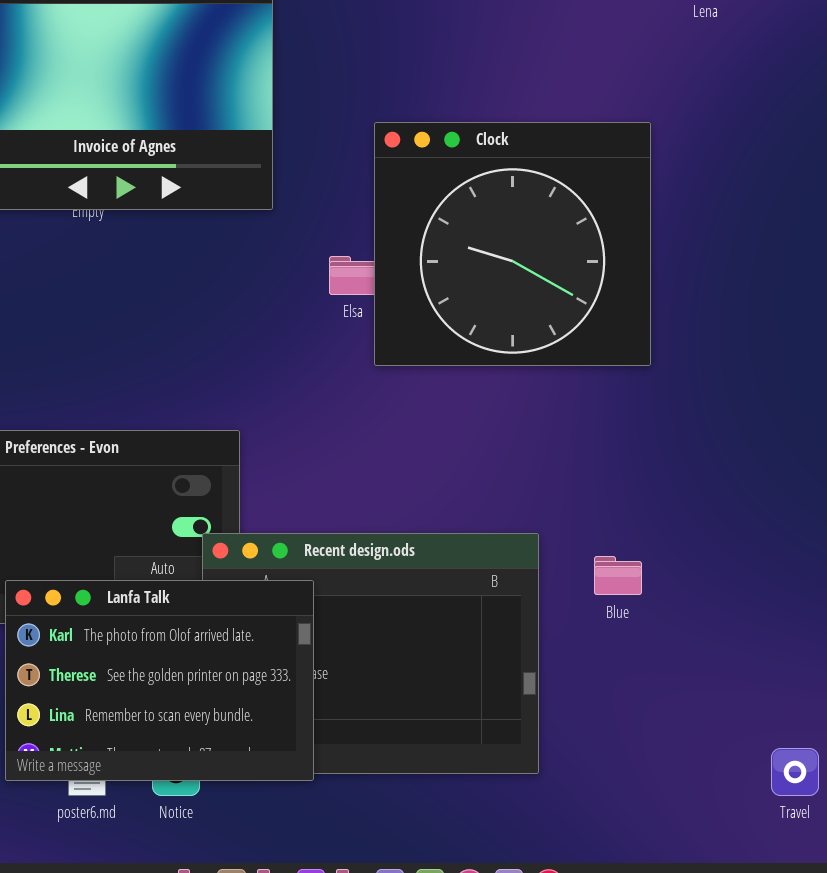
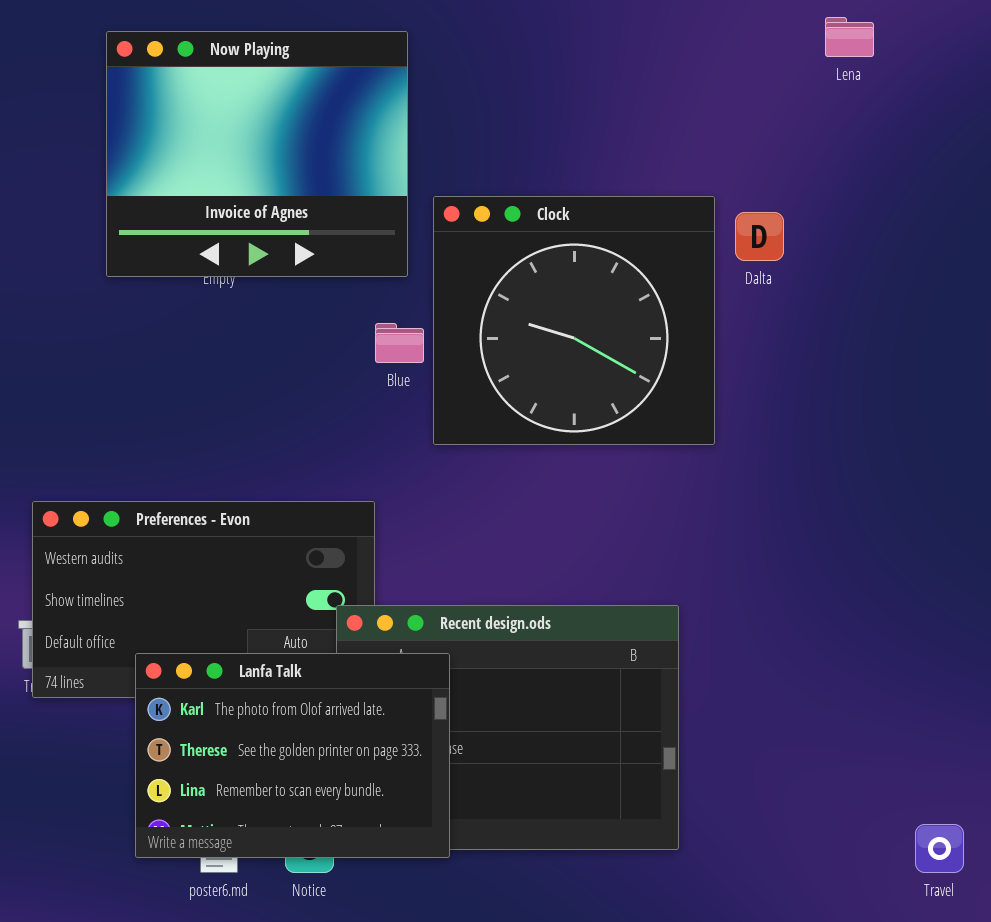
Clock: [374,122,651,366] -> [433,196,715,445], moved
Blue: [594,556,642,595] -> [375,323,424,363], moved

